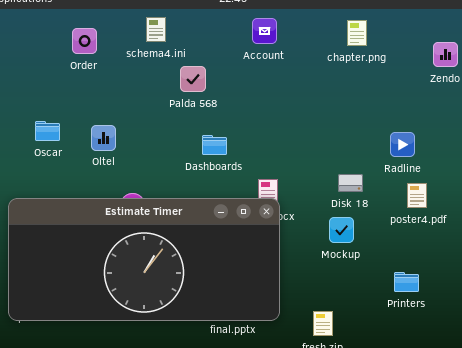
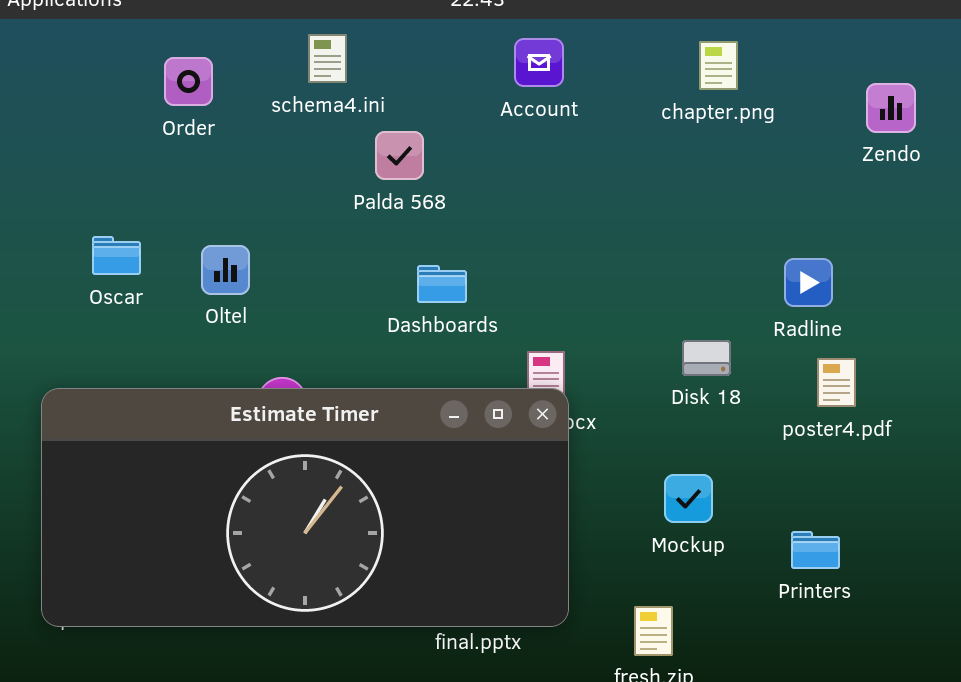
Mockup: [329,217,354,243] -> [664,474,713,523], moved

